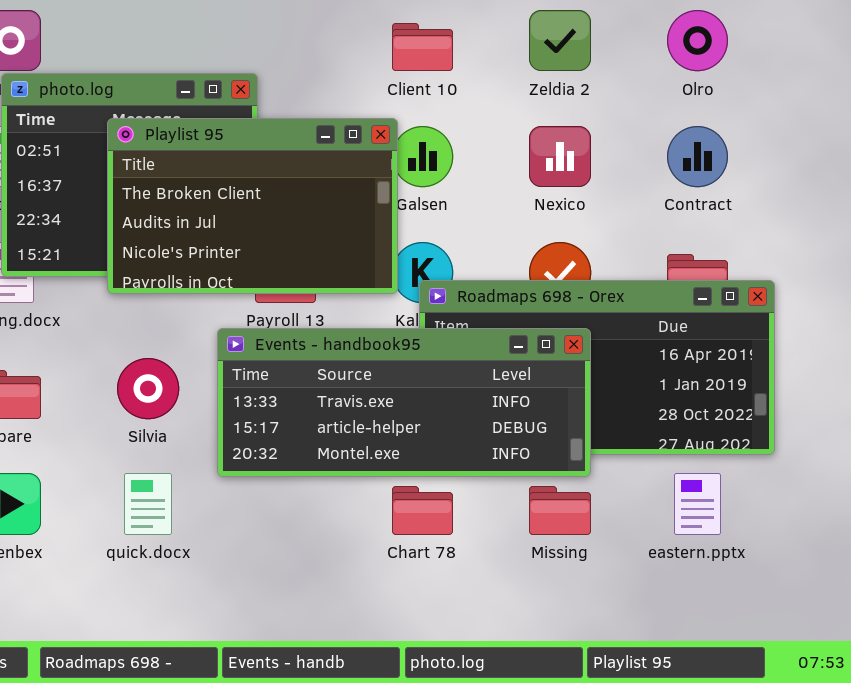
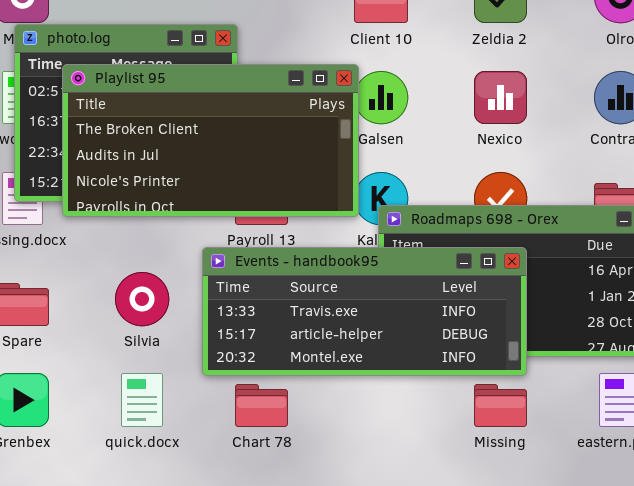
Playlist 95: [107,118,398,294] -> [62,64,359,217], resized
Chart 78: [392,486,453,535] -> [235,384,288,427], moved

